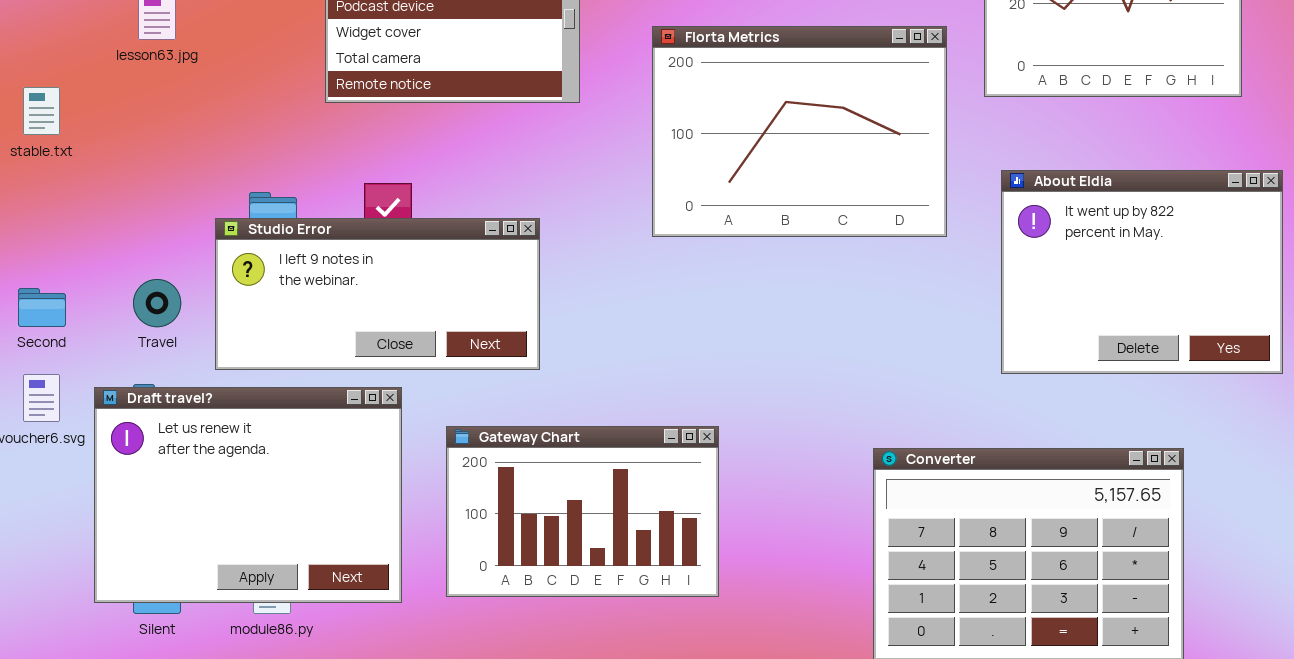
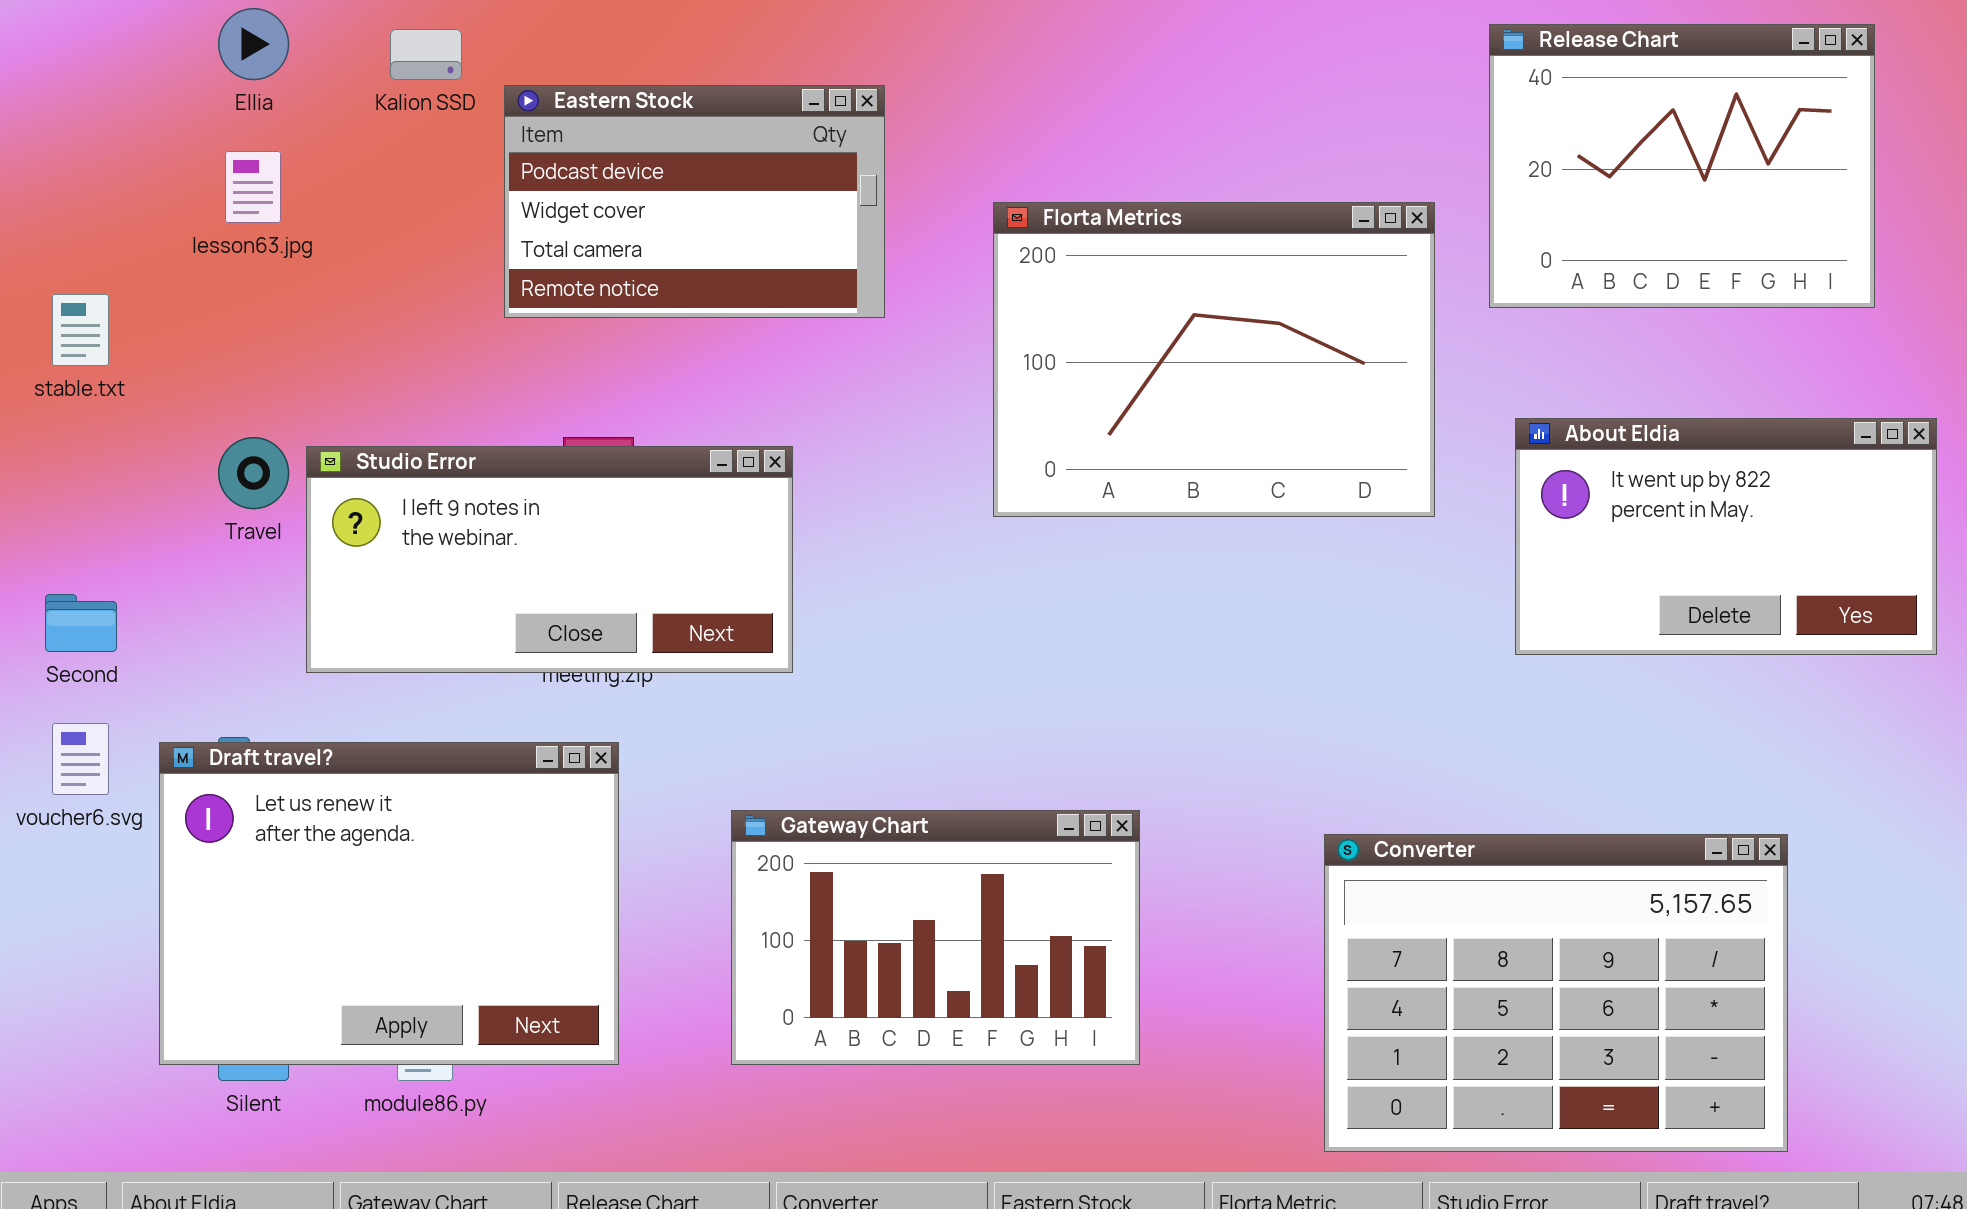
About Eldia: [1001,170,1283,374] -> [1515,418,1937,655], resized
Studio Error: [215,218,540,370] -> [306,446,793,673], moved
Travel: [133,279,181,327] -> [218,437,289,509], moved
Gateway Chart: [446,426,719,597] -> [731,810,1140,1065], moved

